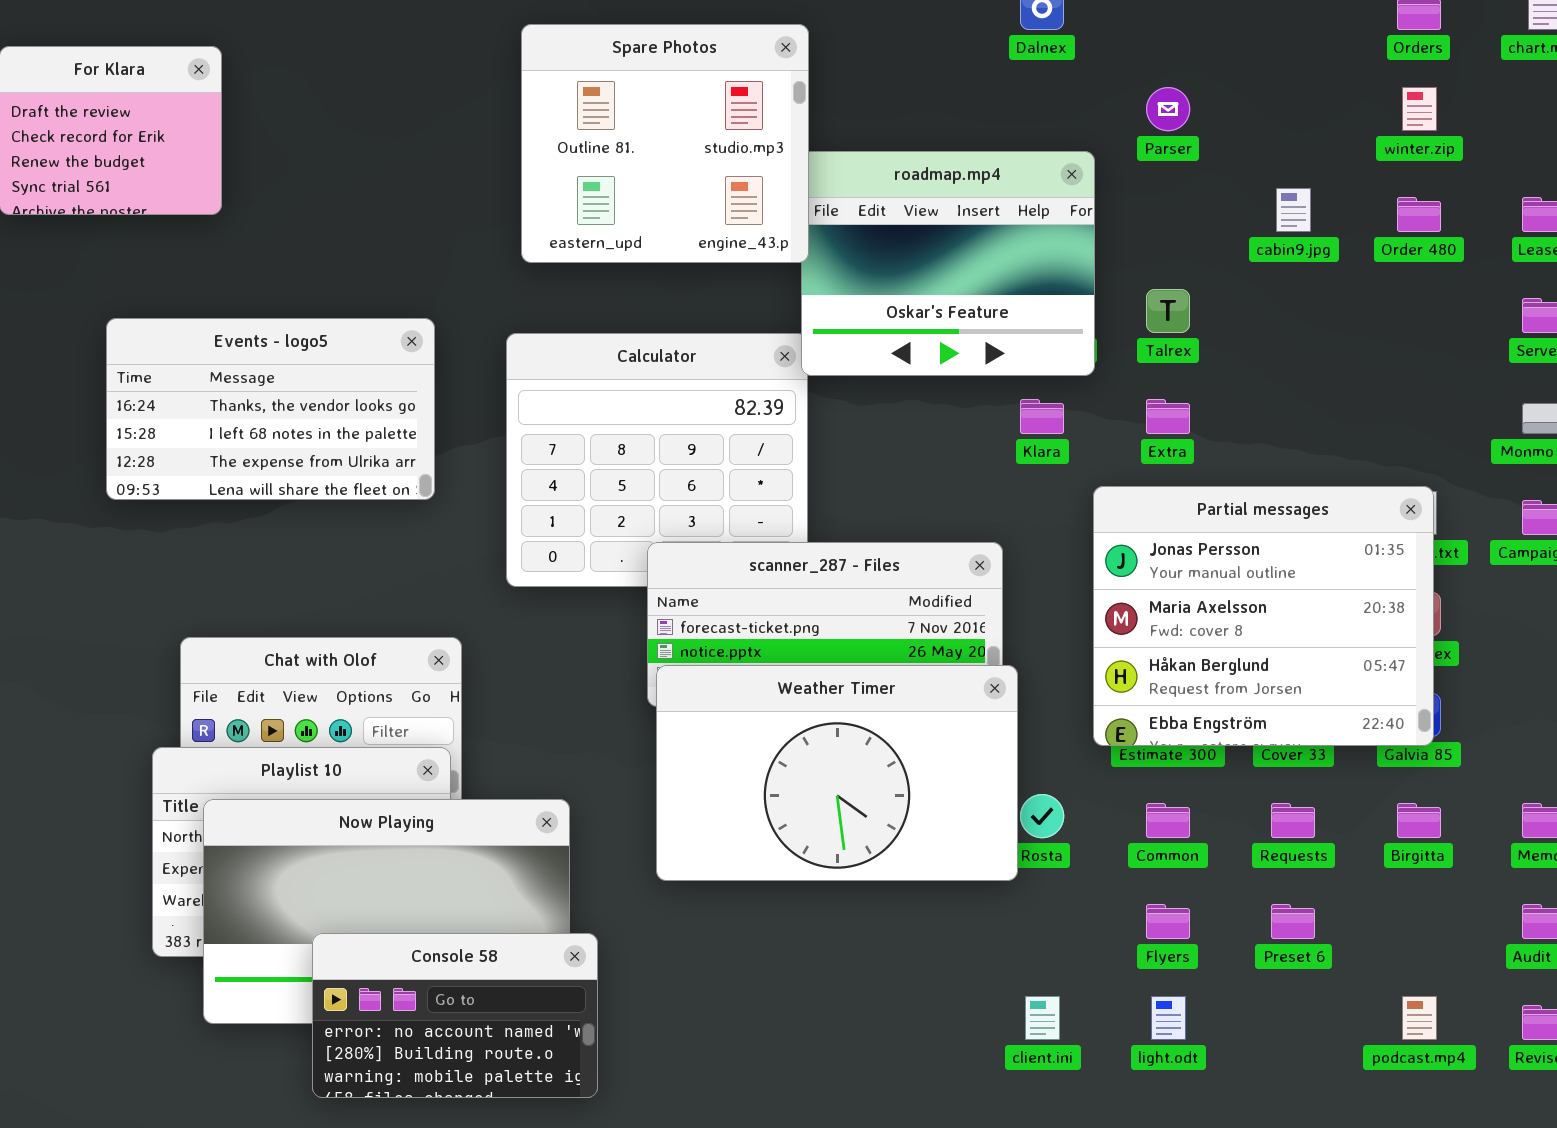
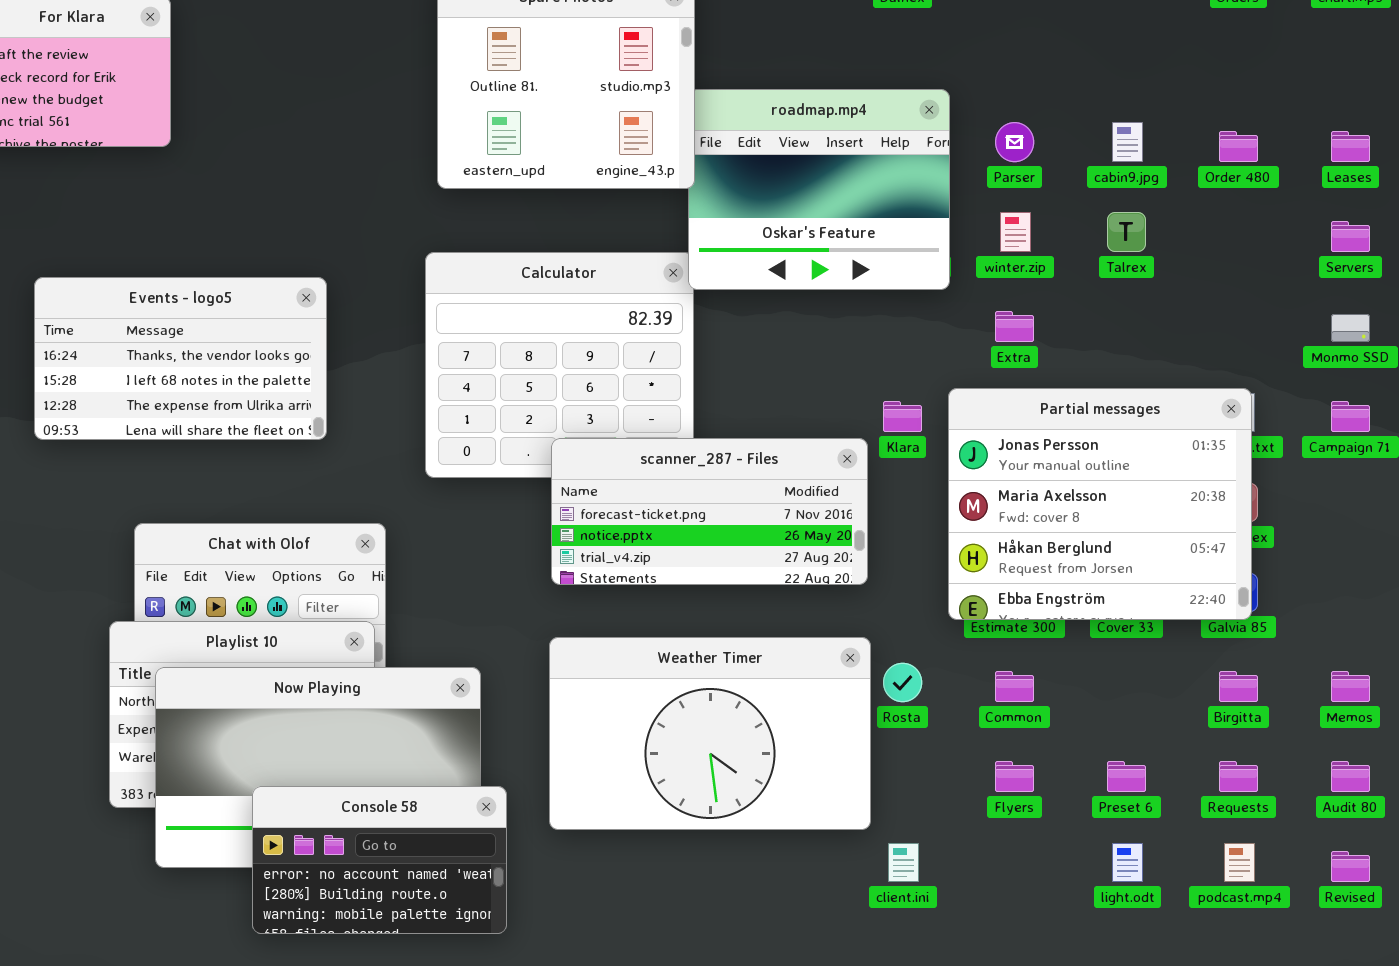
Parser: [1146,87,1190,131] -> [995,122,1034,162], moved
winter.zip: [1402,87,1437,131] -> [1000,212,1031,252], moved
Talrex: [1146,289,1190,333] -> [1107,212,1146,252], moved
Events - logo5: [106,318,435,500] -> [34,277,327,440], moved
Klara: [1020,399,1064,434] -> [883,401,922,432], moved
Weather Timer: [656,665,1018,881] -> [549,637,871,830], moved
Requests: [1271,803,1315,838] -> [1219,761,1258,792], moved
light.odt: [1151,996,1186,1040] -> [1112,843,1143,882], moved

